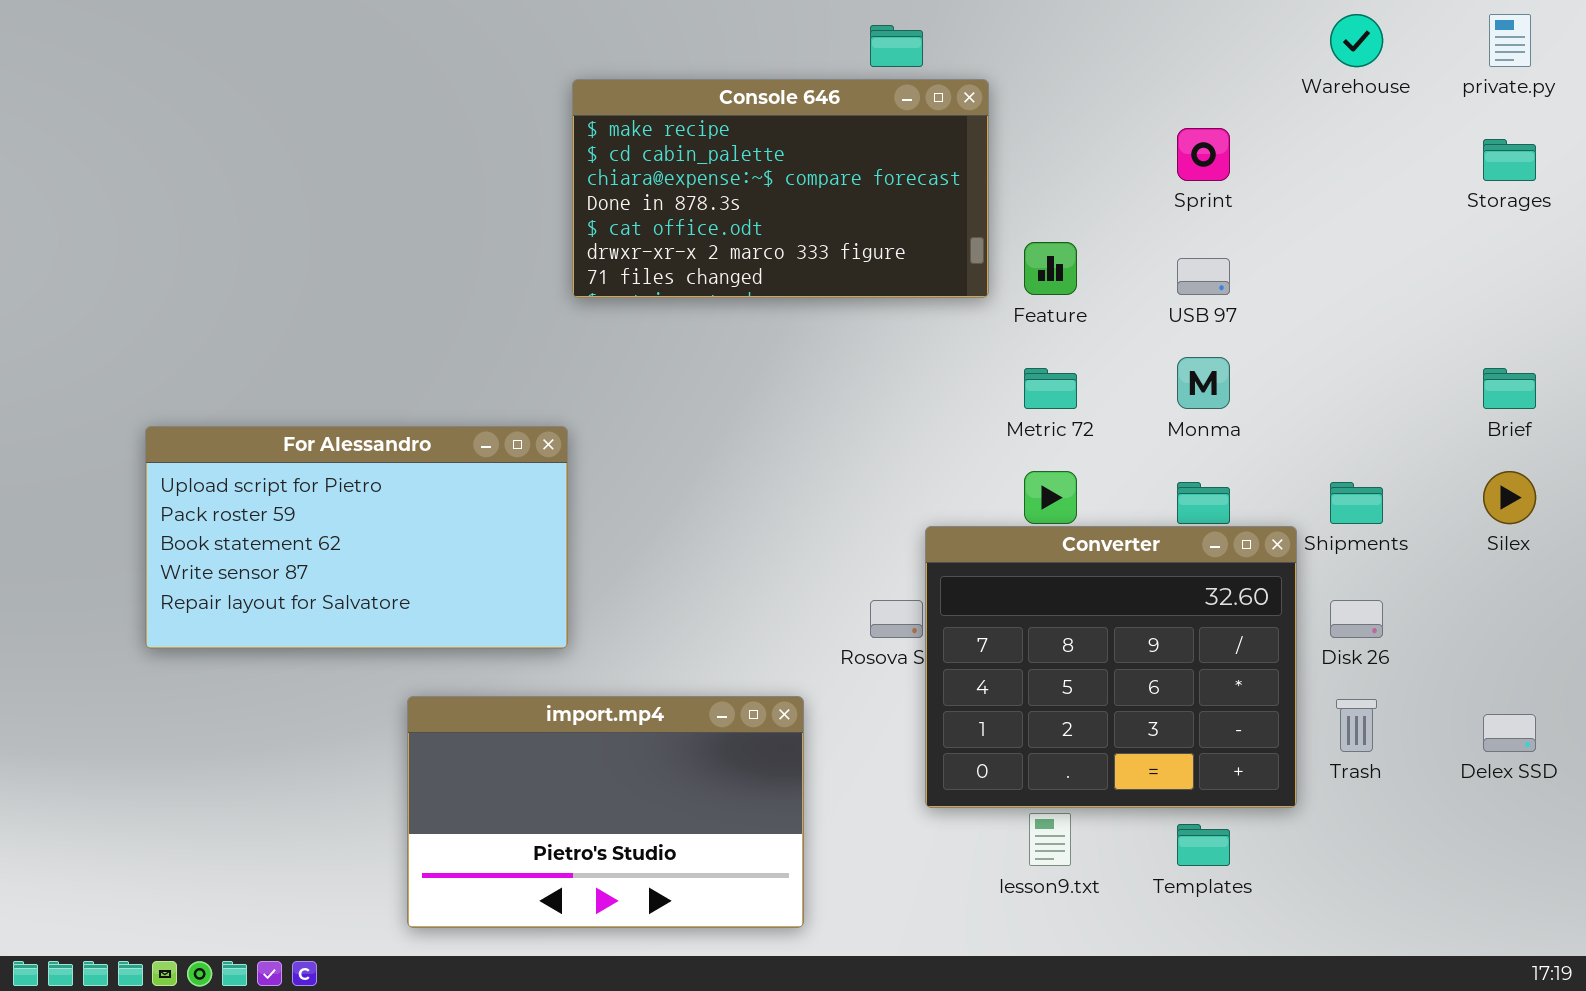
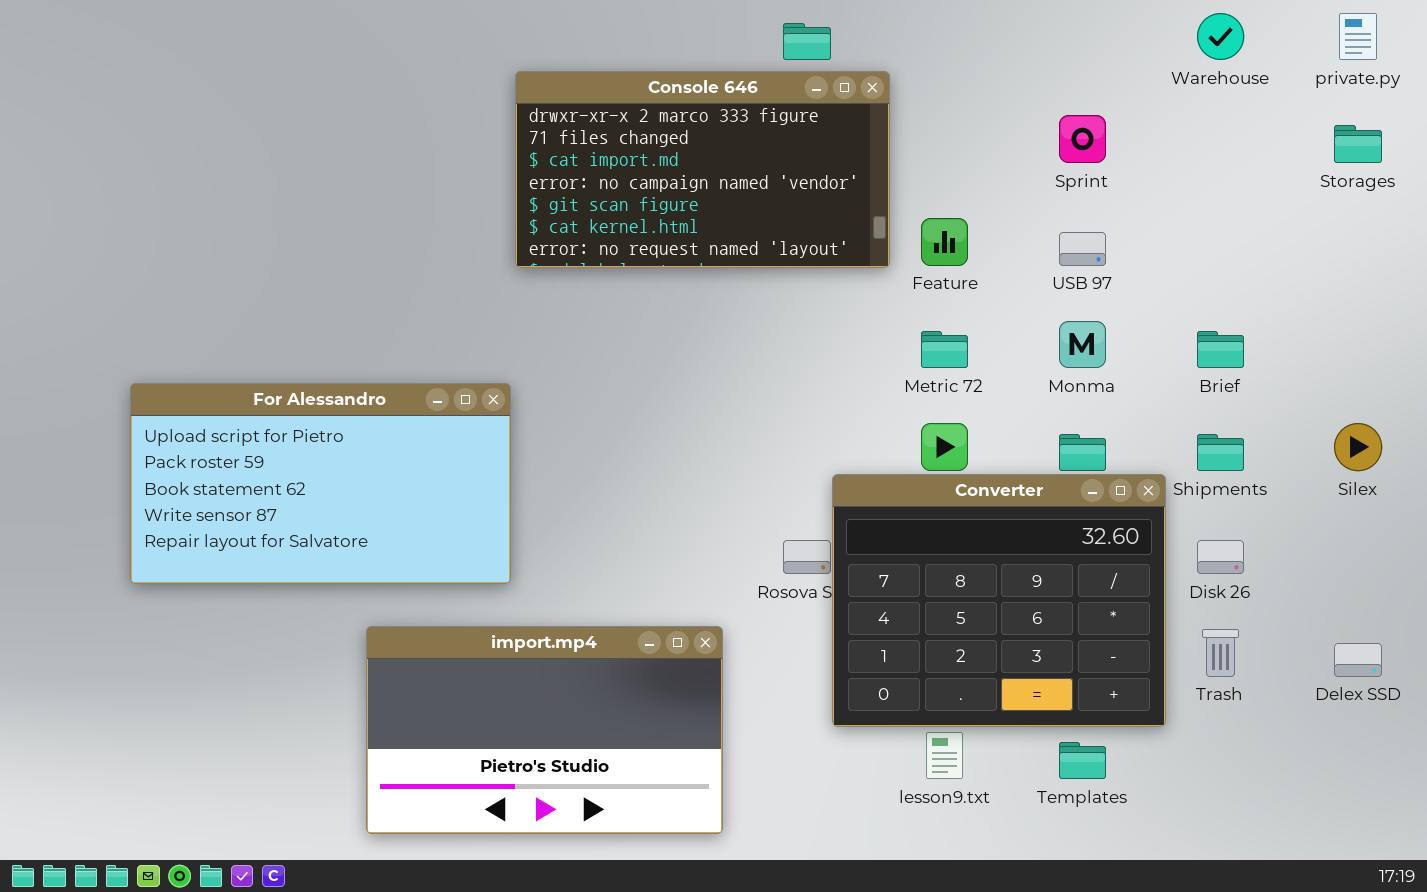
Console 646: [572,79,989,298] -> [515,71,890,268], scrolled down 5 rows
Brief: [1483,368,1536,409] -> [1197,331,1244,368], moved

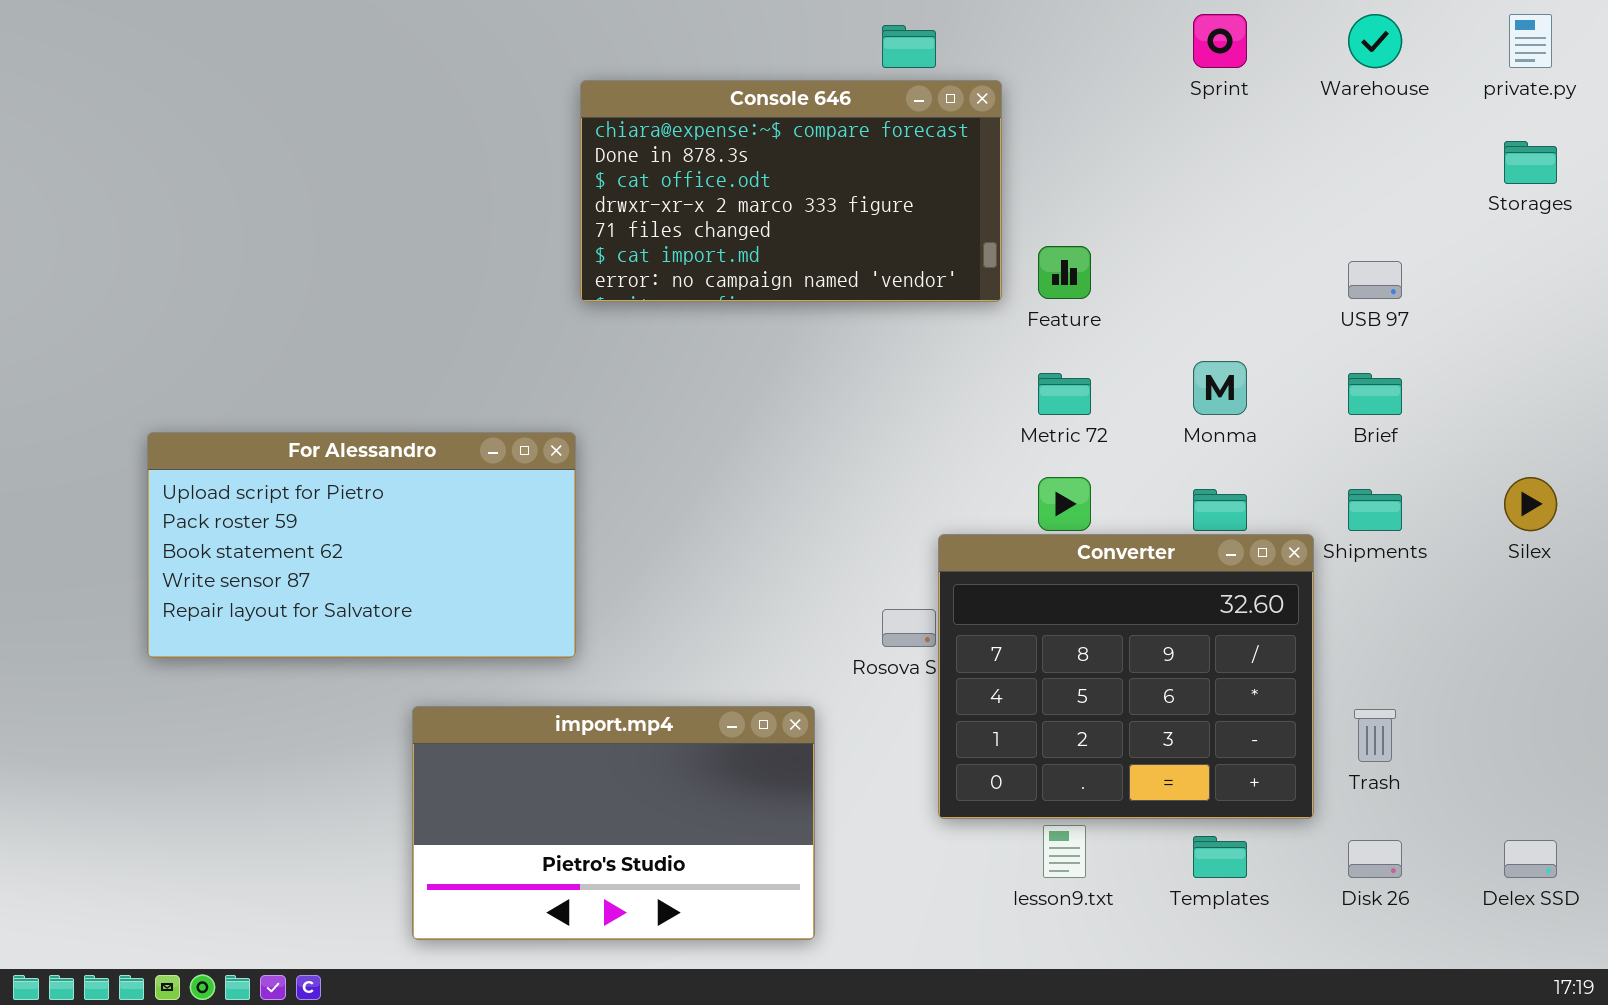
Console 646: [515,71,890,268] -> [580,80,1002,302], scrolled up 3 rows
Sprint: [1059,115,1106,163] -> [1193,14,1247,68], moved
USB 97: [1059,232,1106,266] -> [1348,261,1402,299], moved
Disk 26: [1197,540,1244,574] -> [1348,840,1402,878], moved
Delex SSD: [1334,643,1382,677] -> [1504,840,1557,878], moved

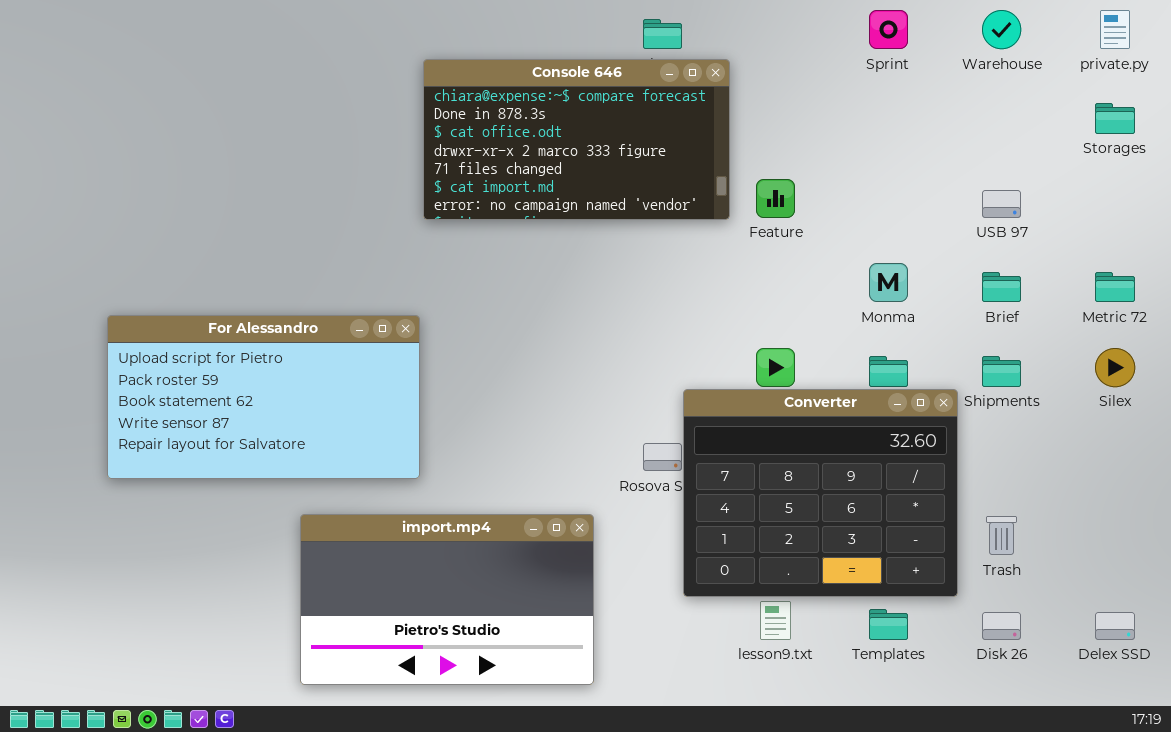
Metric 72: [1038,373,1091,415] -> [1095,272,1135,302], moved

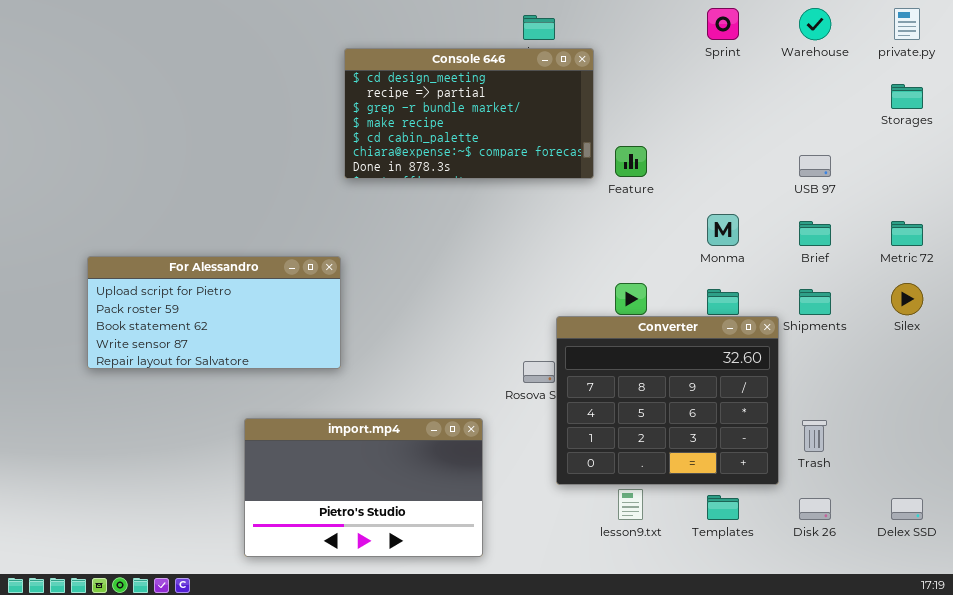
Console 646: [423,59,730,220] -> [344,48,594,179], scrolled up 5 rows
For Alessandro: [107,315,420,479] -> [87,256,341,369], resized

